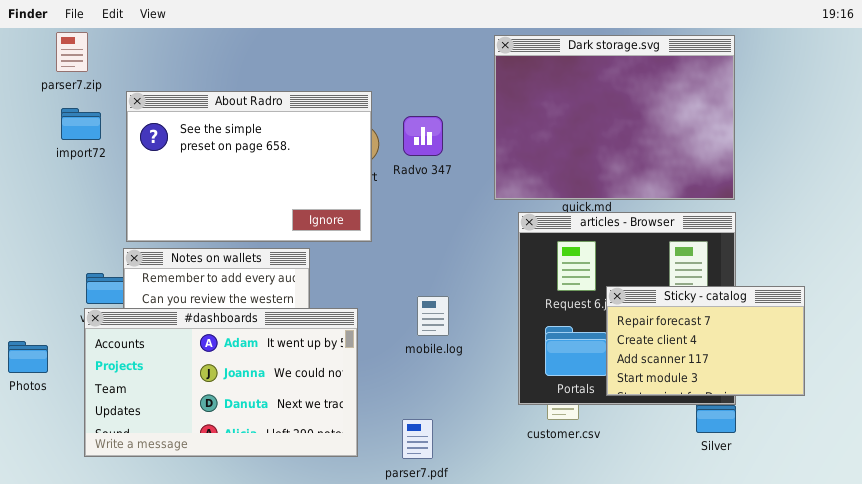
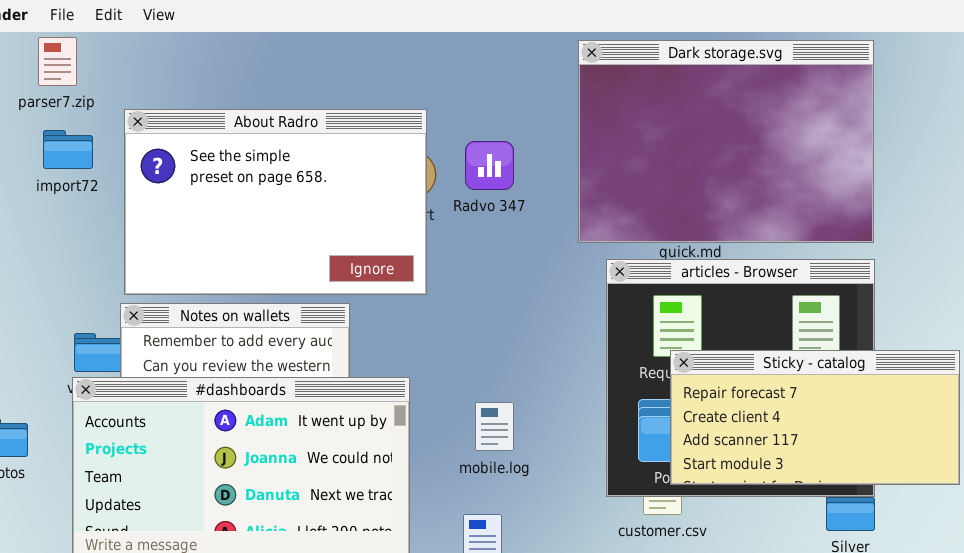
Sticky - catalog: [606,286,805,396] -> [670,350,960,485], resized
mobile.log: [417,296,449,336] -> [475,402,514,451], moved

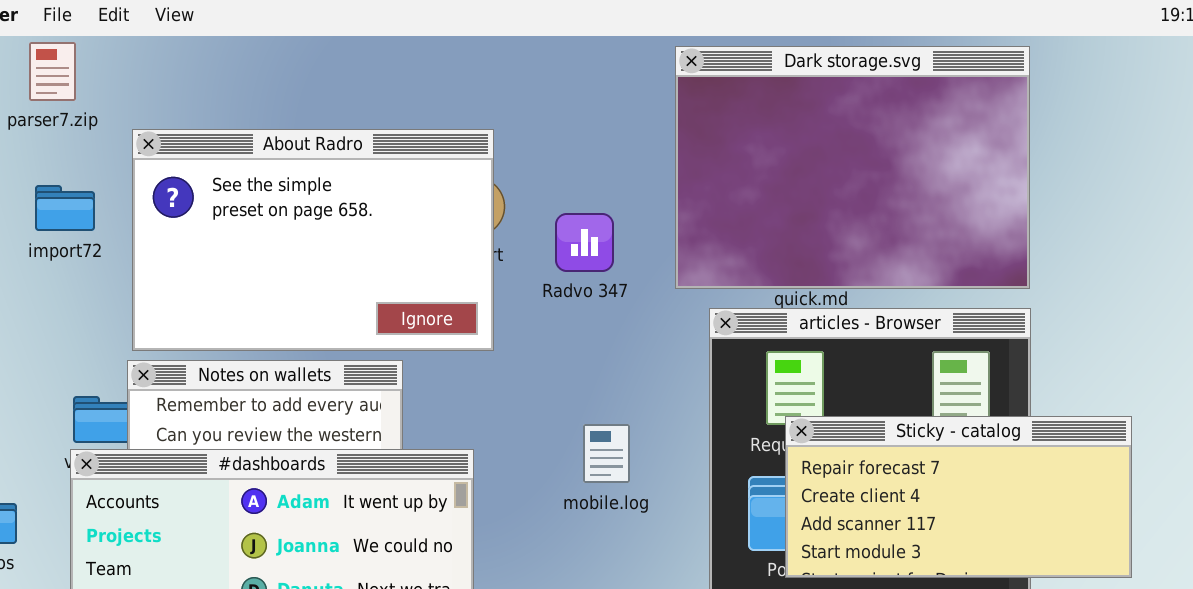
import72: [43,130,93,169] -> [35,185,95,231], moved
Radvo 347: [465,141,514,190] -> [555,213,614,272], moved
mobile.log: [475,402,514,451] -> [583,424,630,483], moved

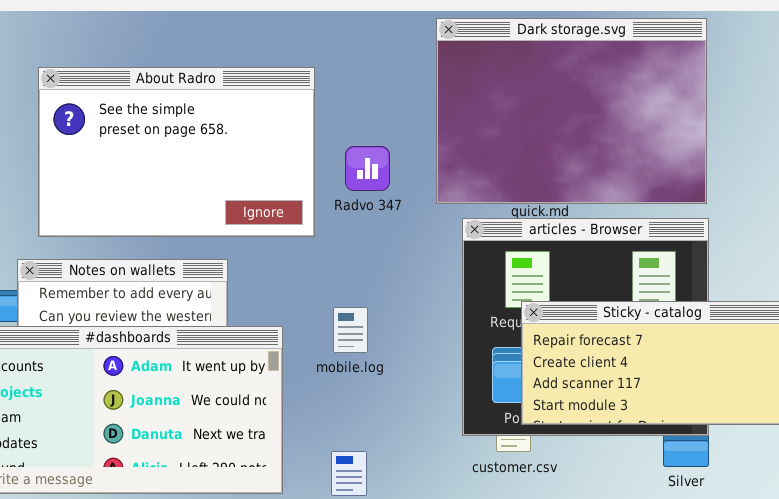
About Radro: [132,129,494,351] -> [38,67,315,237], moved
mobile.log: [583,424,630,483] -> [333,307,368,353], moved

